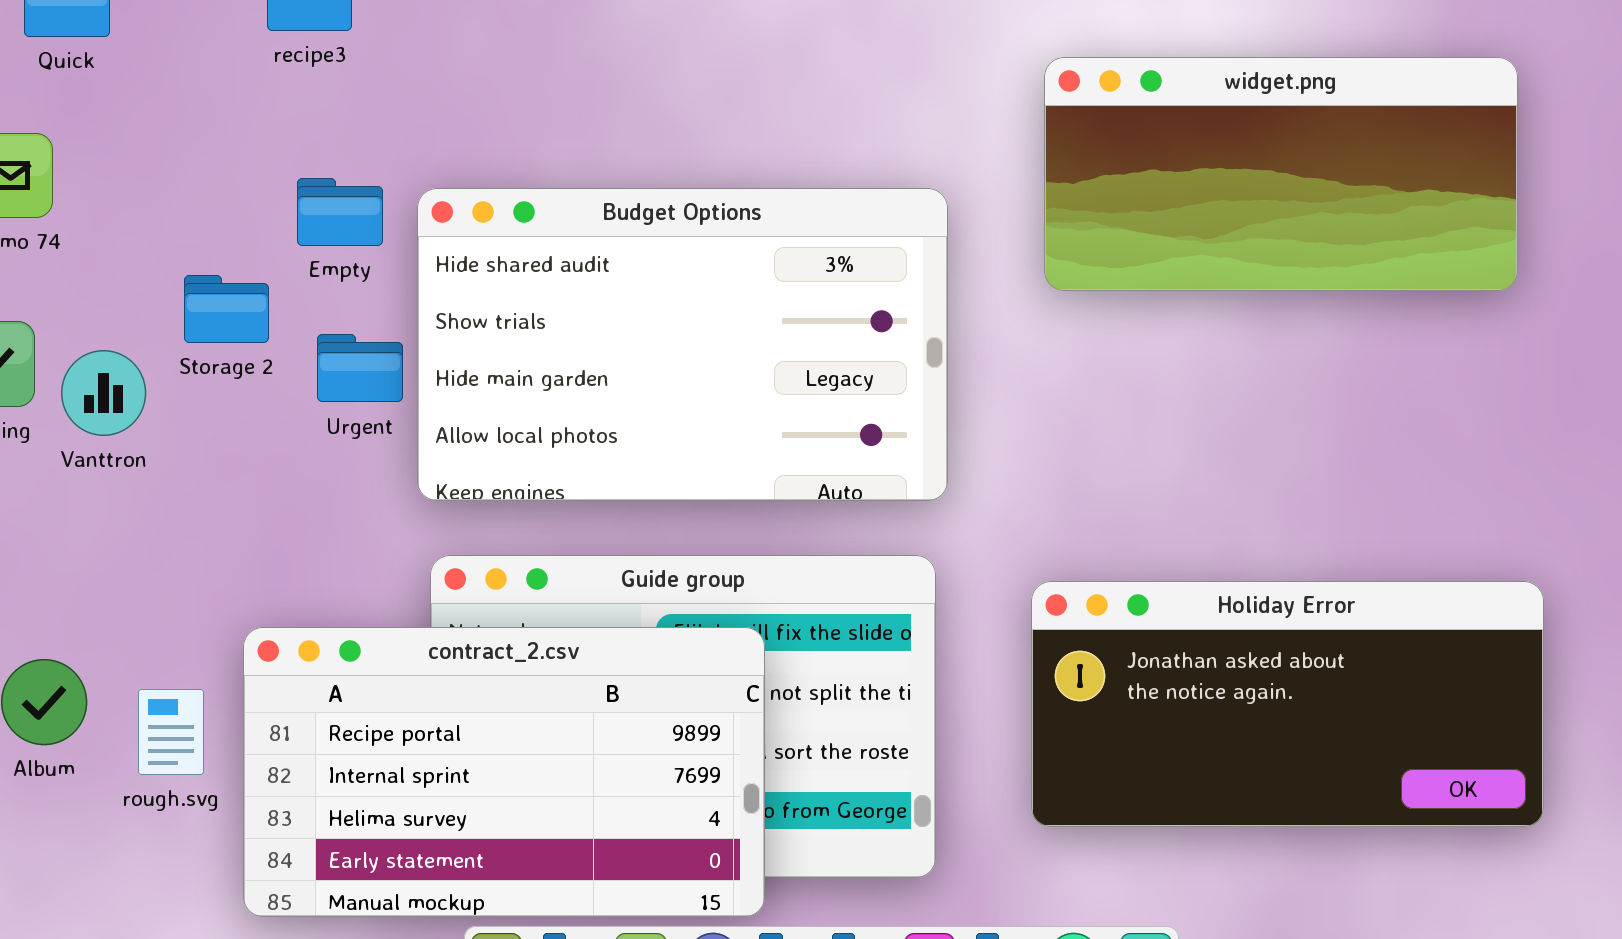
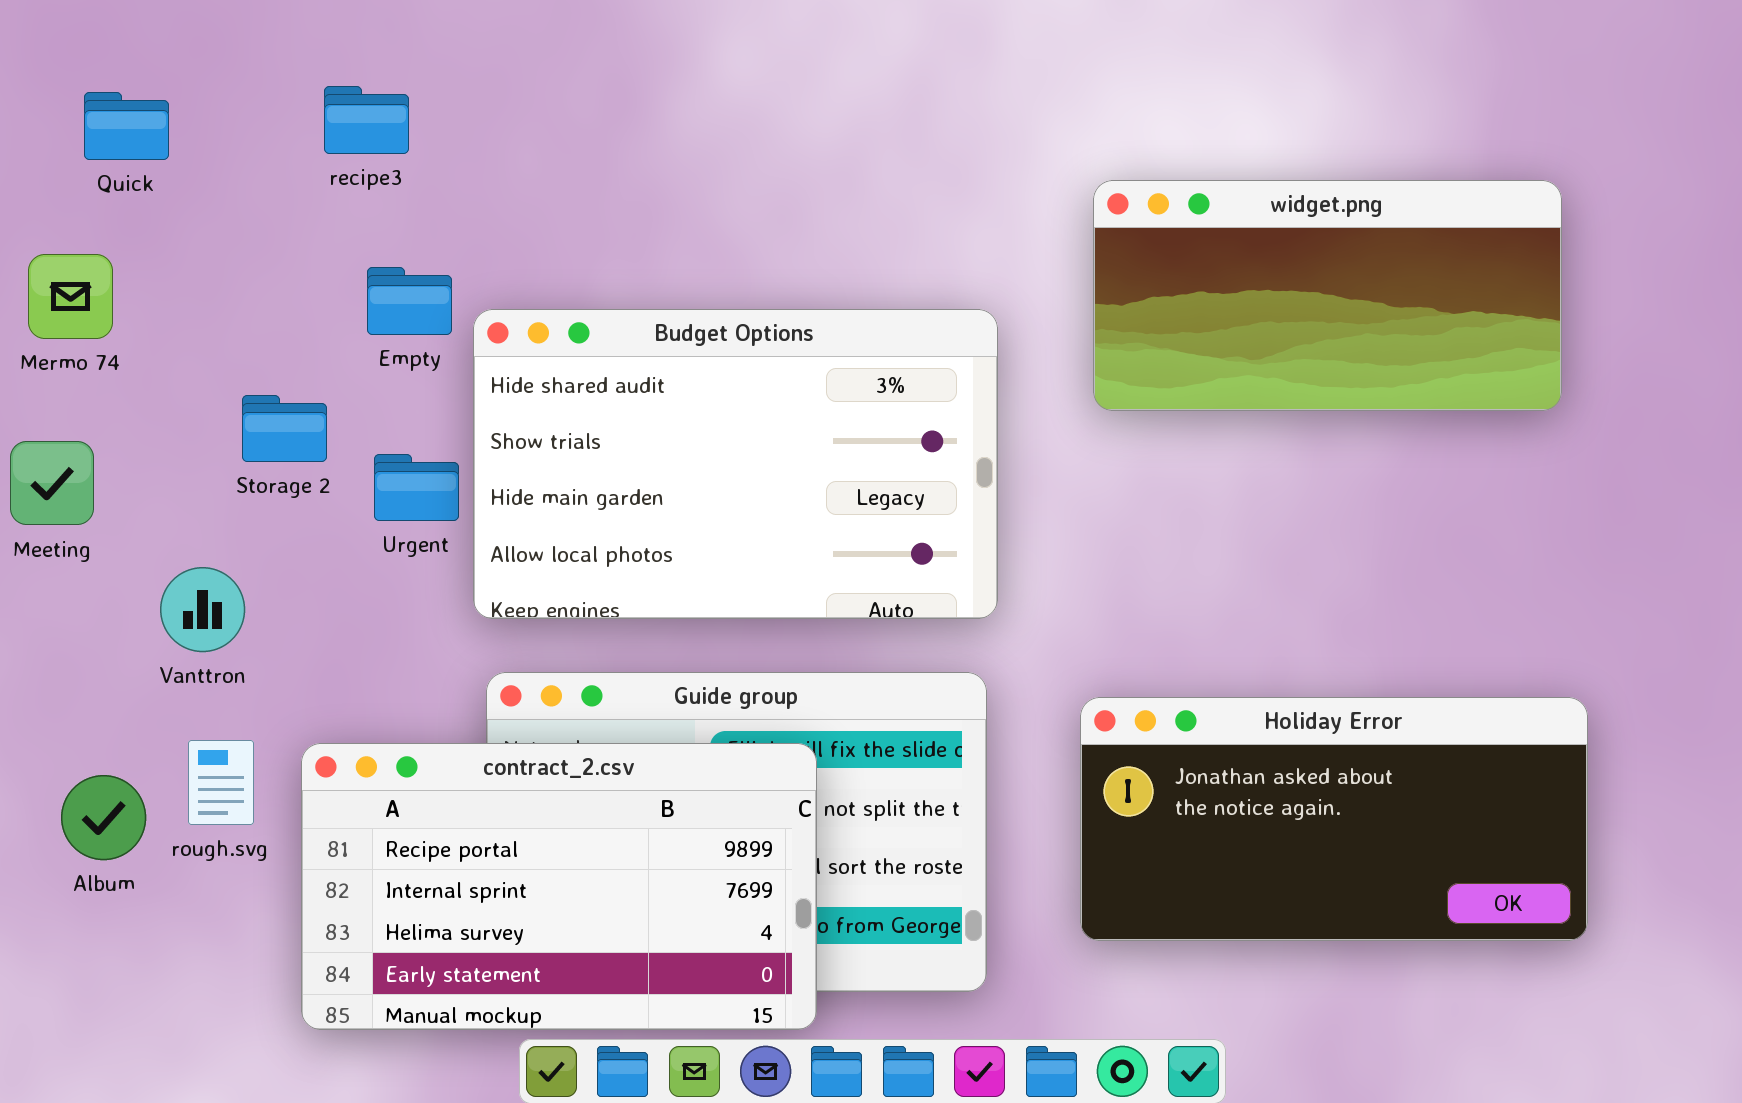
Empty: [297,178,383,246] -> [367,267,452,335], moved
Vanttron: [61,350,146,436] -> [160,567,245,652], moved
rough.svg: [138,689,204,775] -> [188,740,254,825], moved

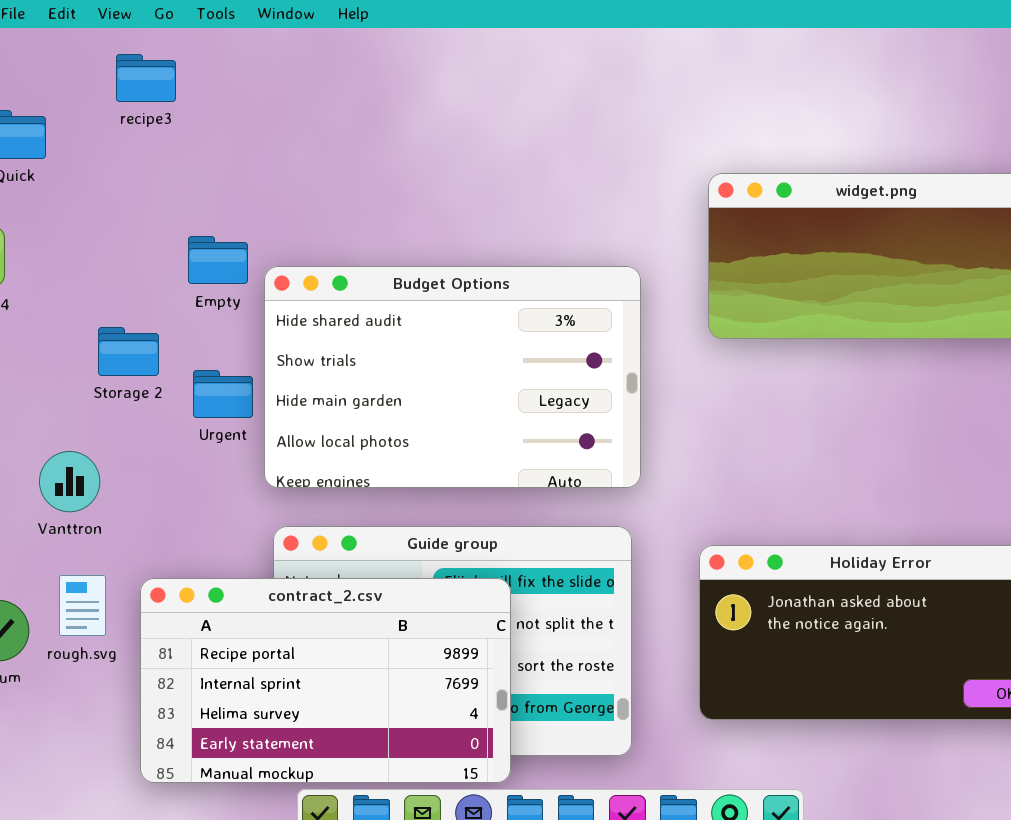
recipe3: [324,86,409,154] -> [116,54,176,102], moved

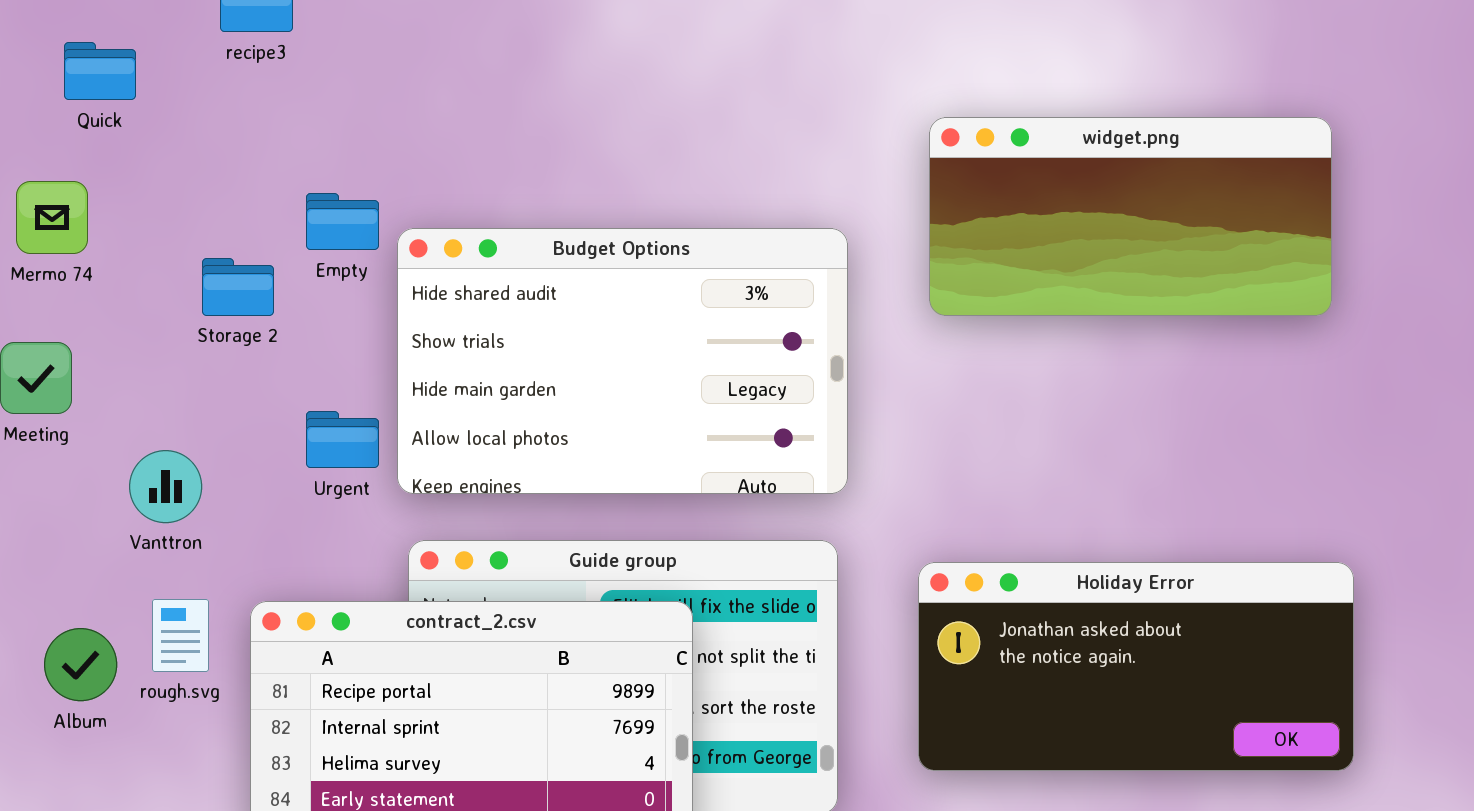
Storage 2: [98,327,159,376] -> [202,258,274,316], moved
Urgent: [193,370,253,418] -> [306,411,379,468], moved

